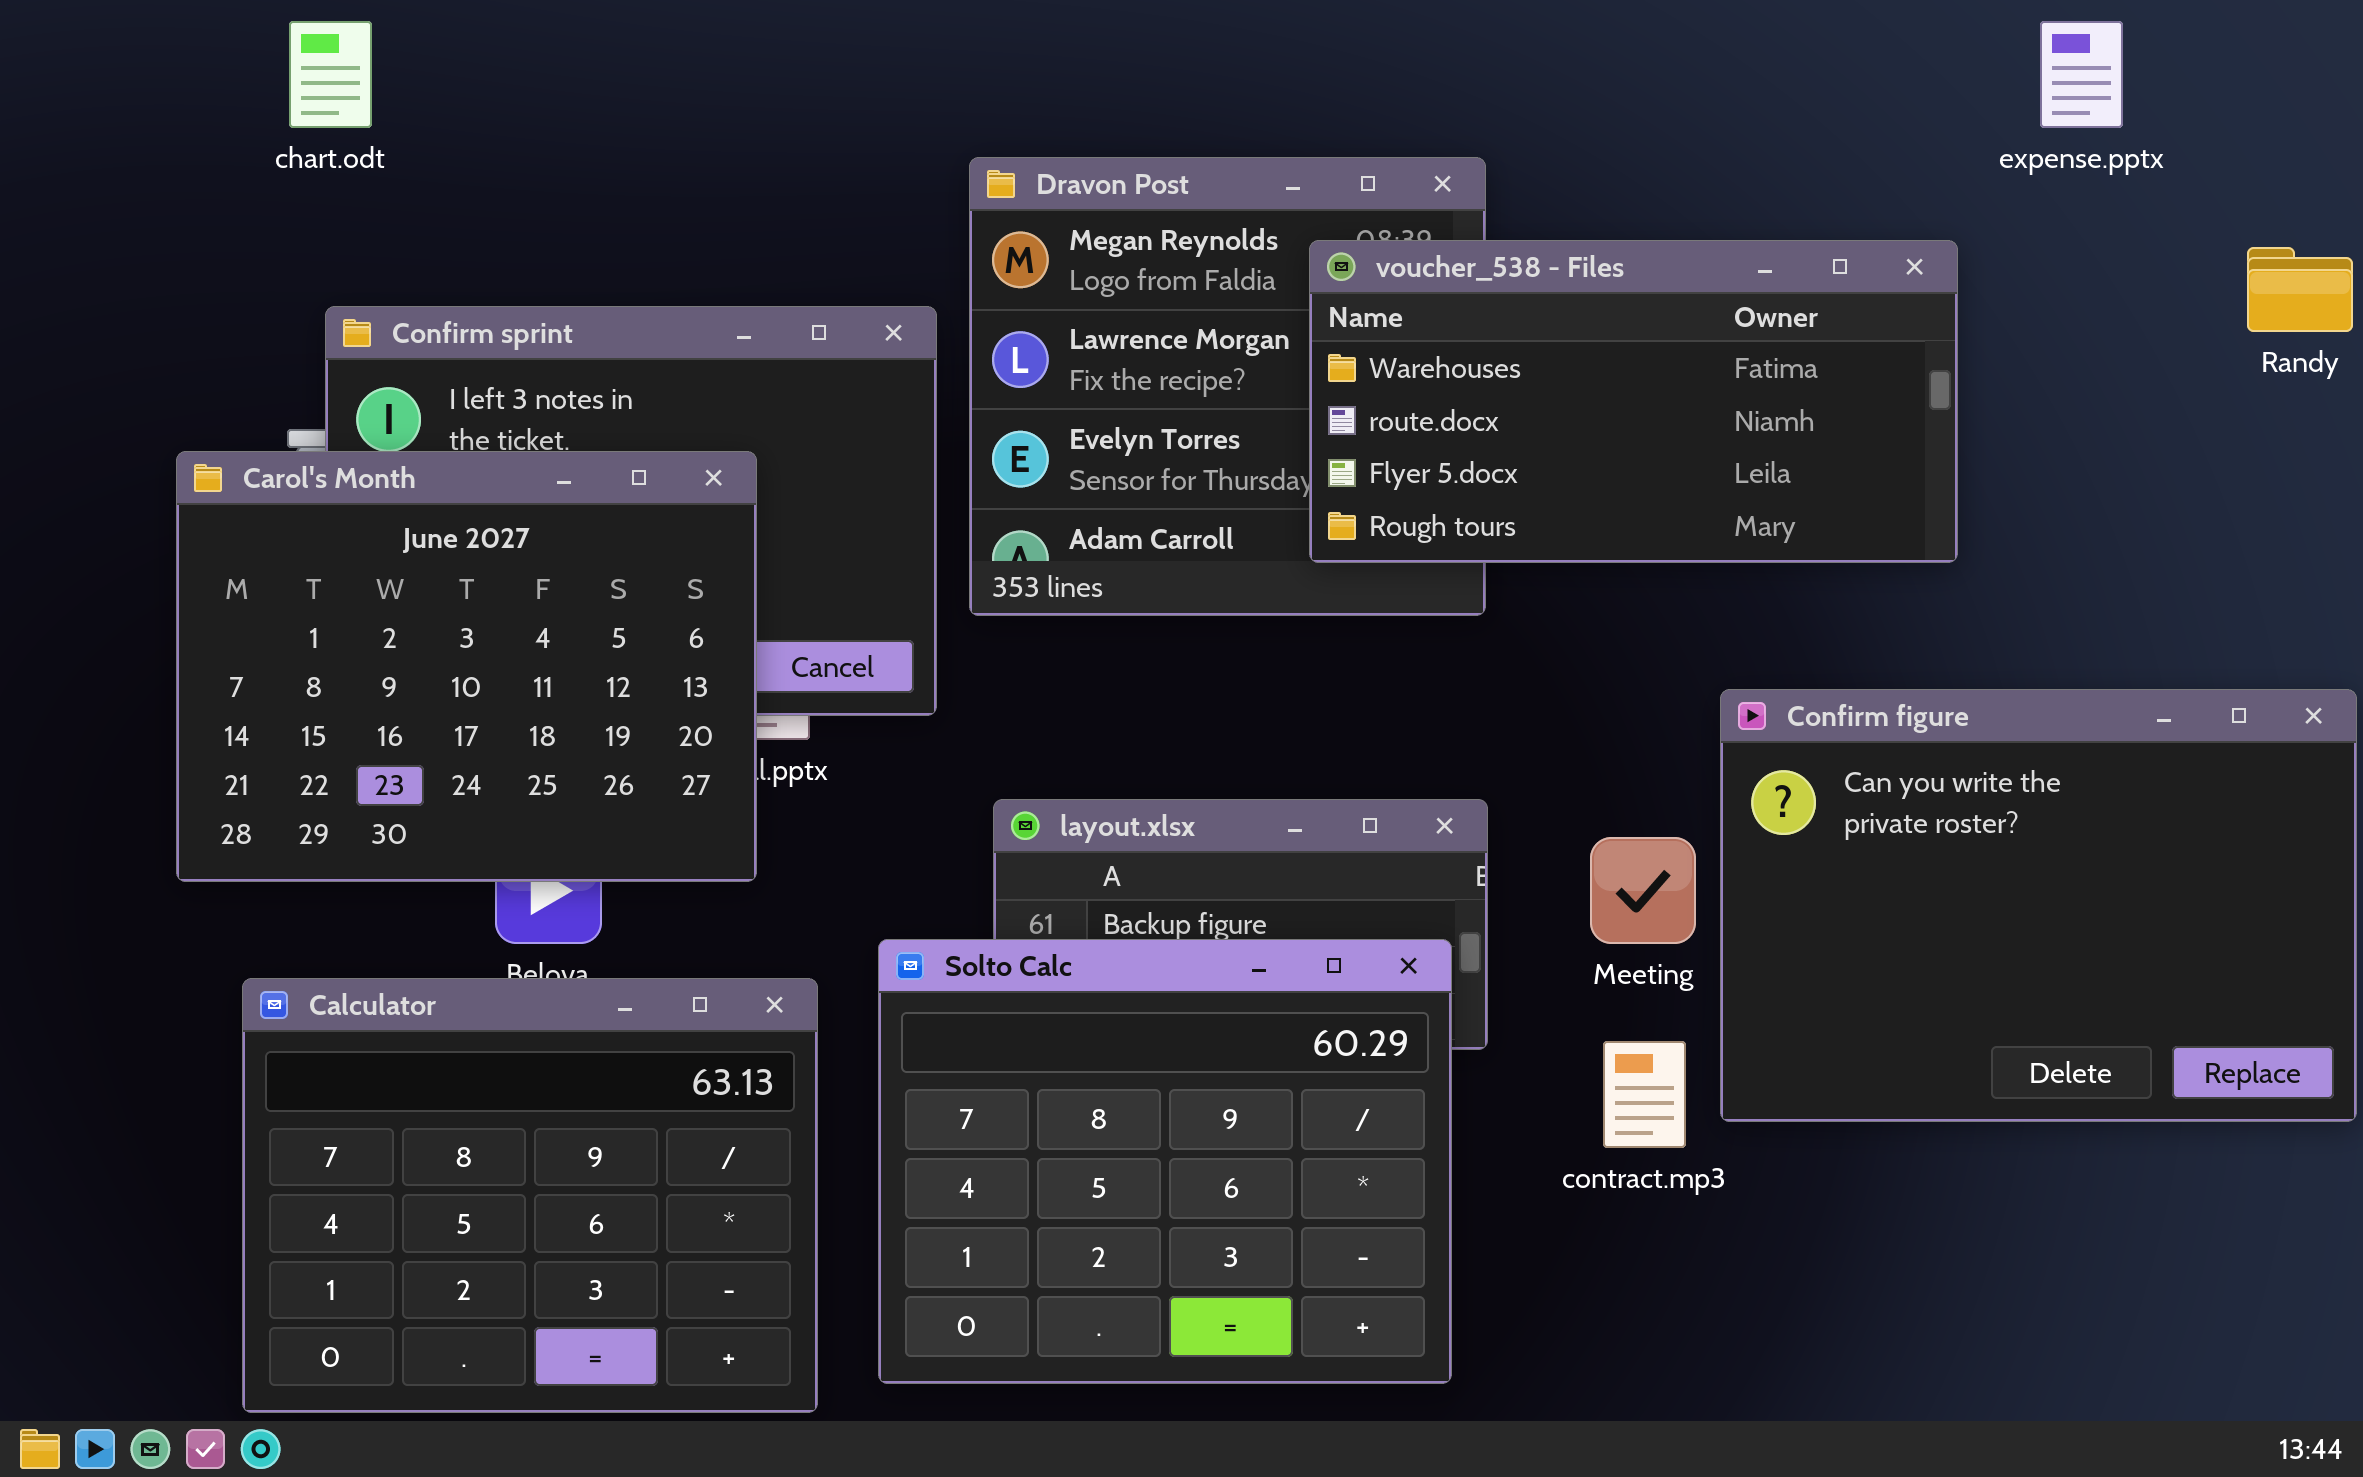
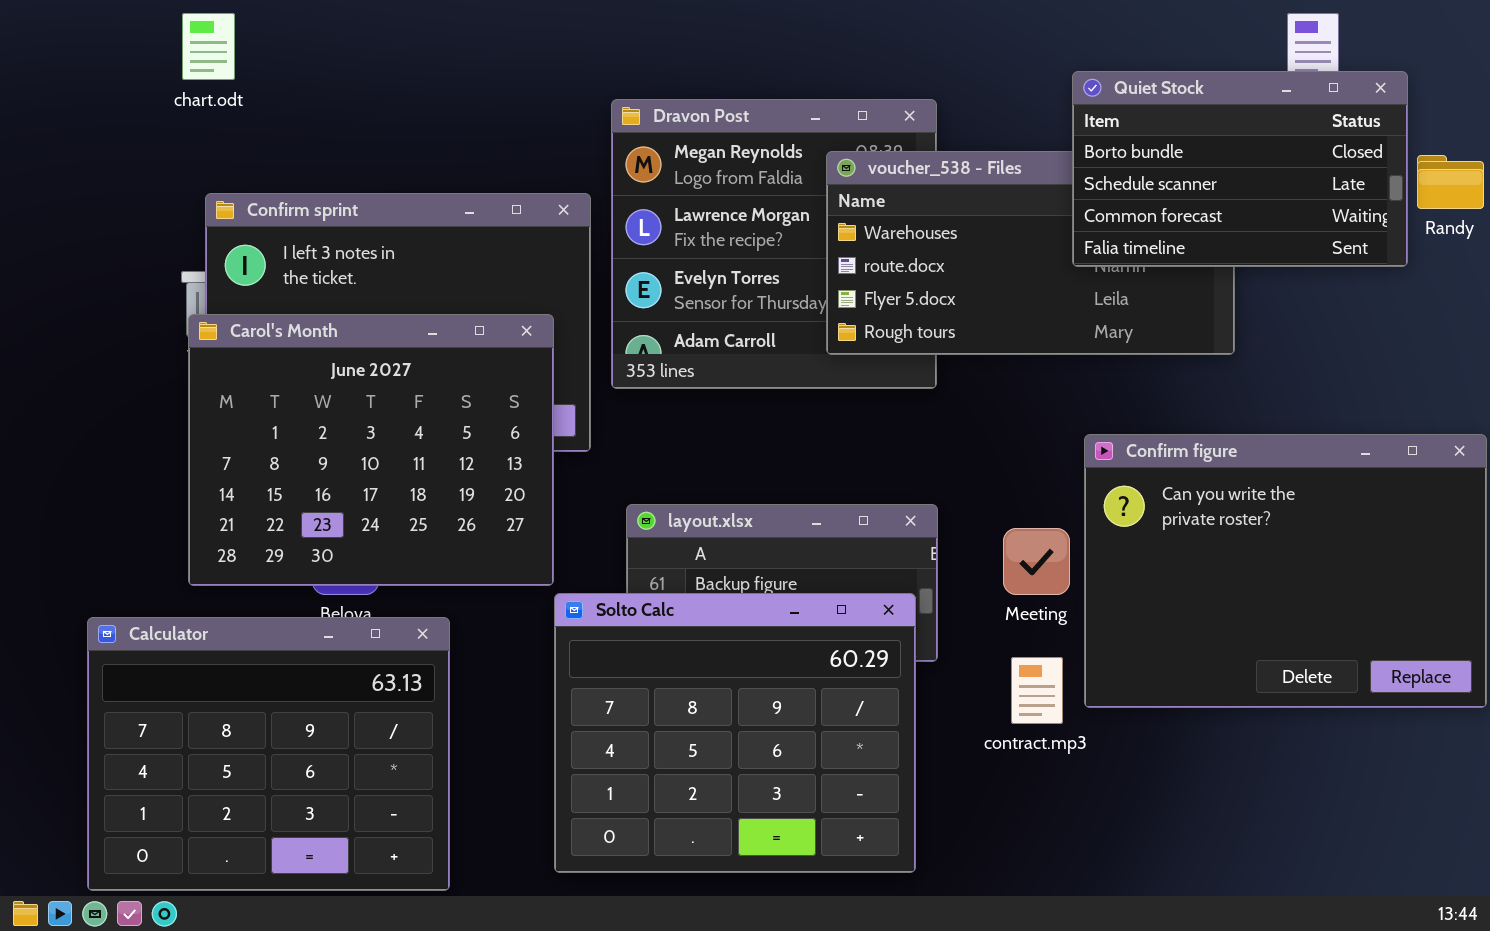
Quiet Stock: none -> [1072,71,1408,267], opened
Carol's Month: [176,451,757,882] -> [188,314,554,586], moved
Calculator: [242,978,818,1413] -> [87,617,450,891], moved

